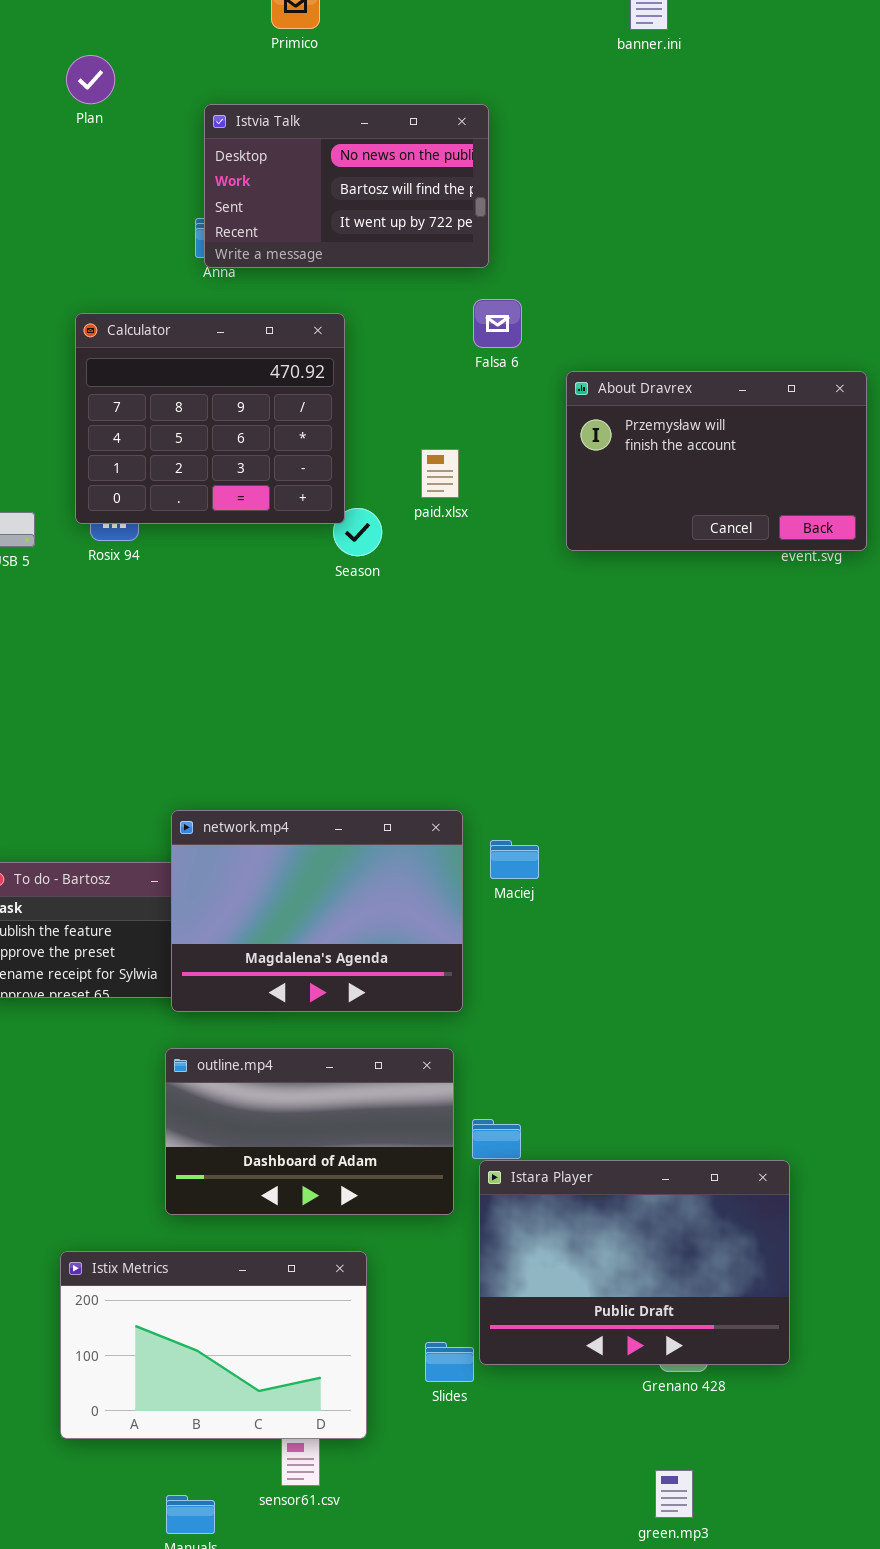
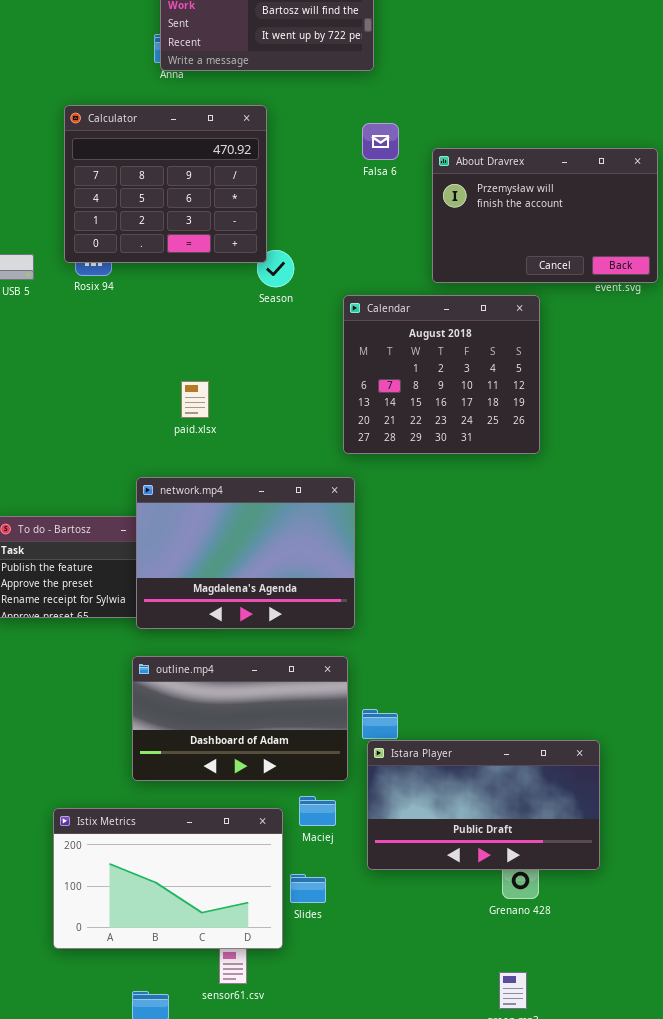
Falsa 6: [473,299,522,348] -> [362,123,399,160], moved
paid.xlsx: [421,449,459,498] -> [181,381,209,418], moved
Calendar: none -> [343,295,540,454], opened
Maciej: [490,840,539,879] -> [299,796,336,826], moved
Istara Player: [479,1160,790,1365] -> [367,740,600,870], resized
Slides: [425,1342,474,1382] -> [290,874,326,903], moved

